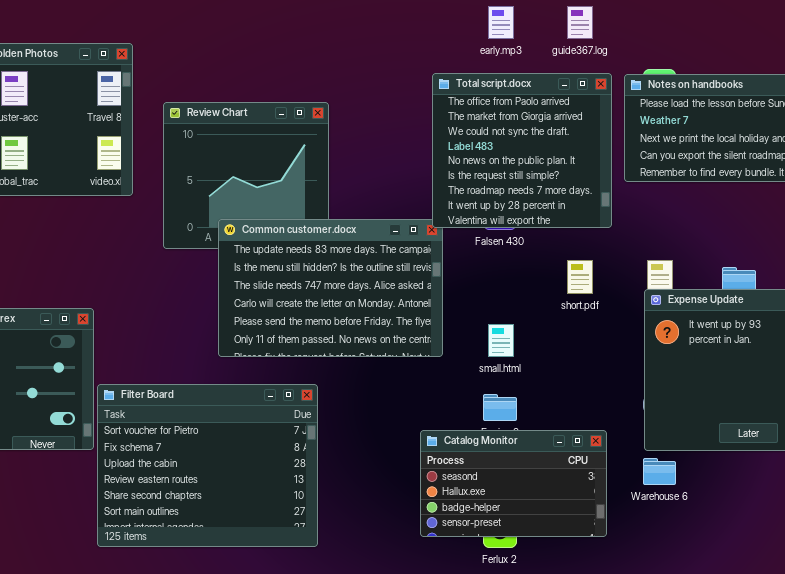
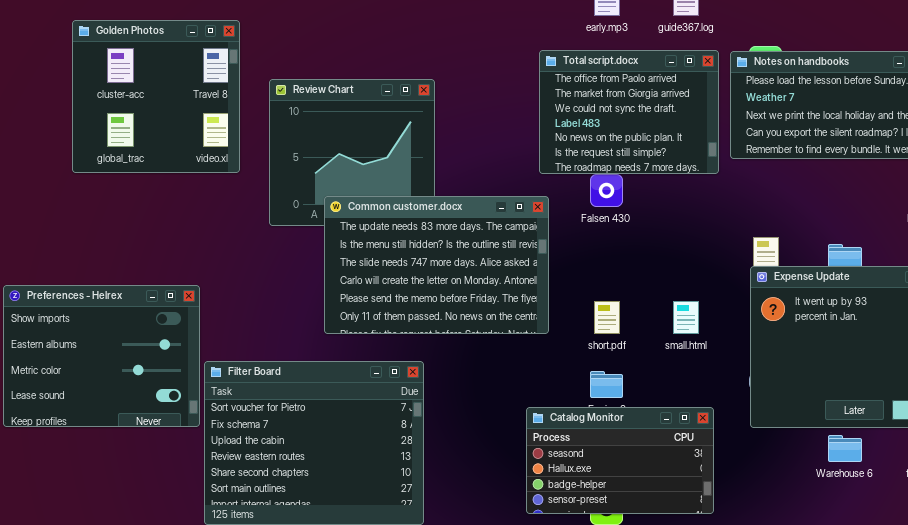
Total script.docx: [432,73,612,228] -> [539,50,719,174], resized
short.pdf: [567,260,593,294] -> [594,301,620,334], moved
small.html: [488,324,514,357] -> [673,301,699,334], moved
Warehouse 6: [643,458,676,485] -> [828,435,862,462], moved

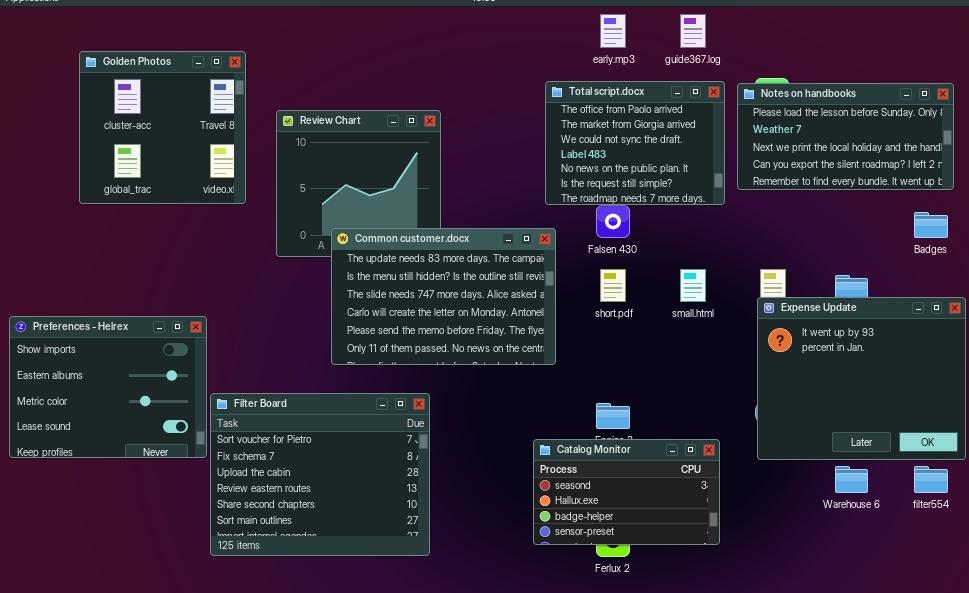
short.pdf: [594,301,620,334] -> [600,269,626,302], moved
small.html: [673,301,699,334] -> [680,269,706,302], moved

